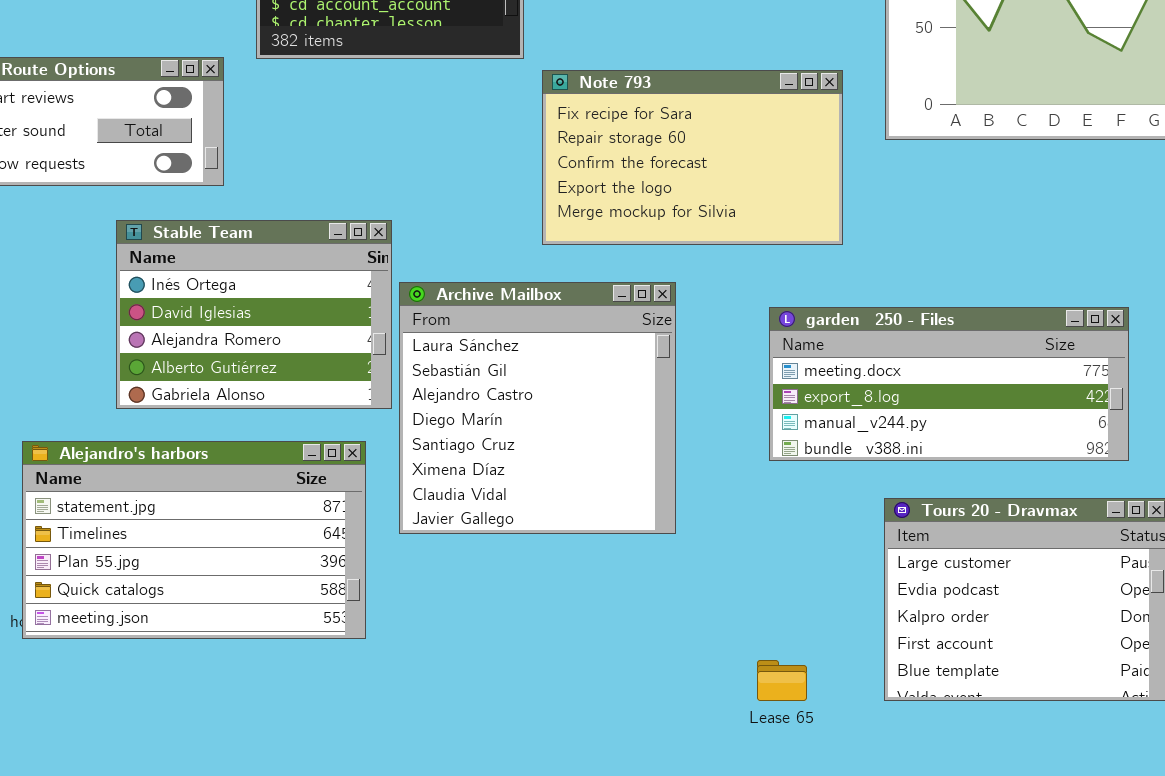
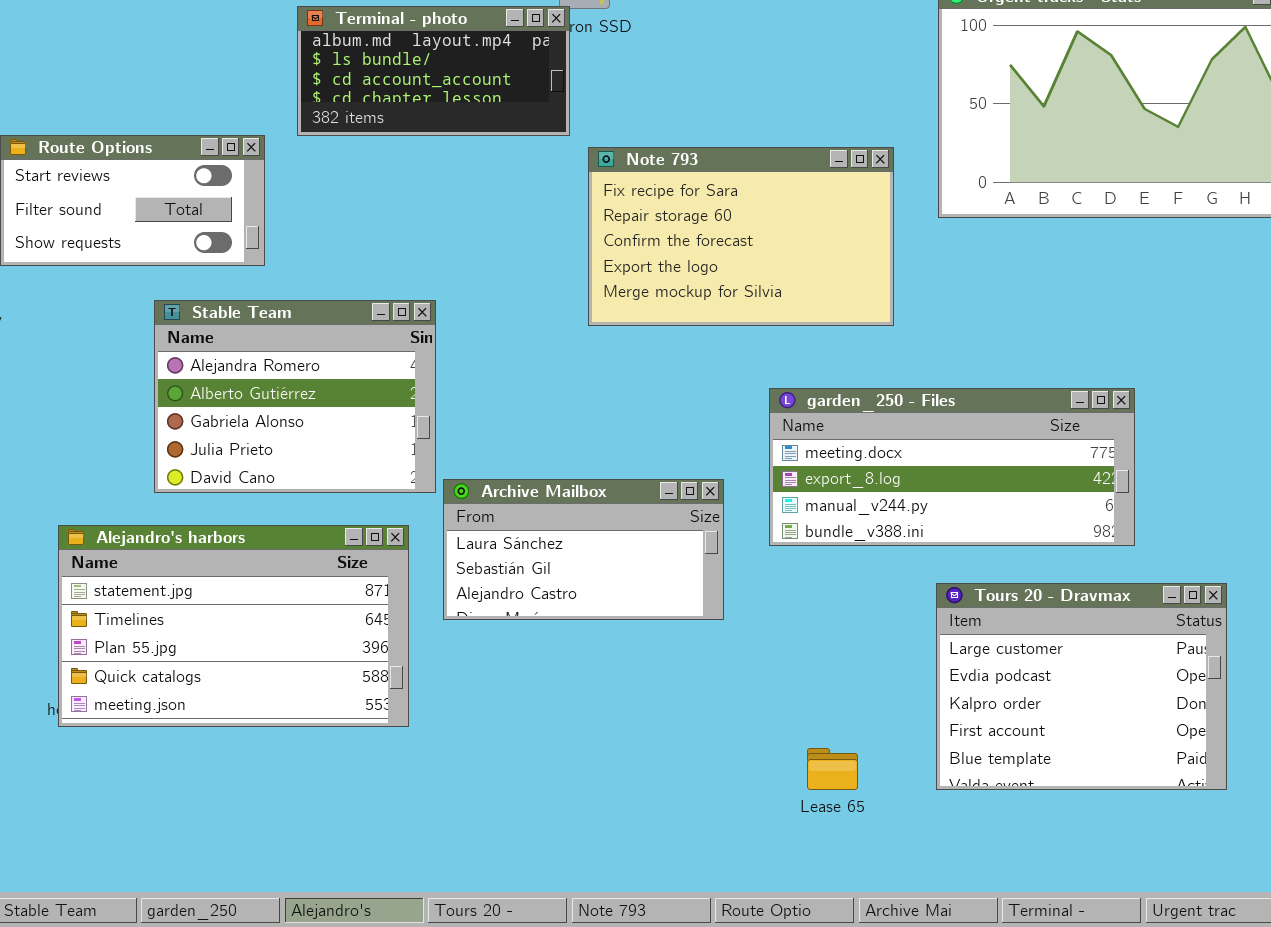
Stable Team: [116,220,392,409] -> [154,300,436,493], scrolled down 2 rows
Archive Mailbox: [399,282,676,534] -> [443,479,724,620], resized
garden_250 - Files: [769,307,1129,461] -> [769,388,1135,546], moved

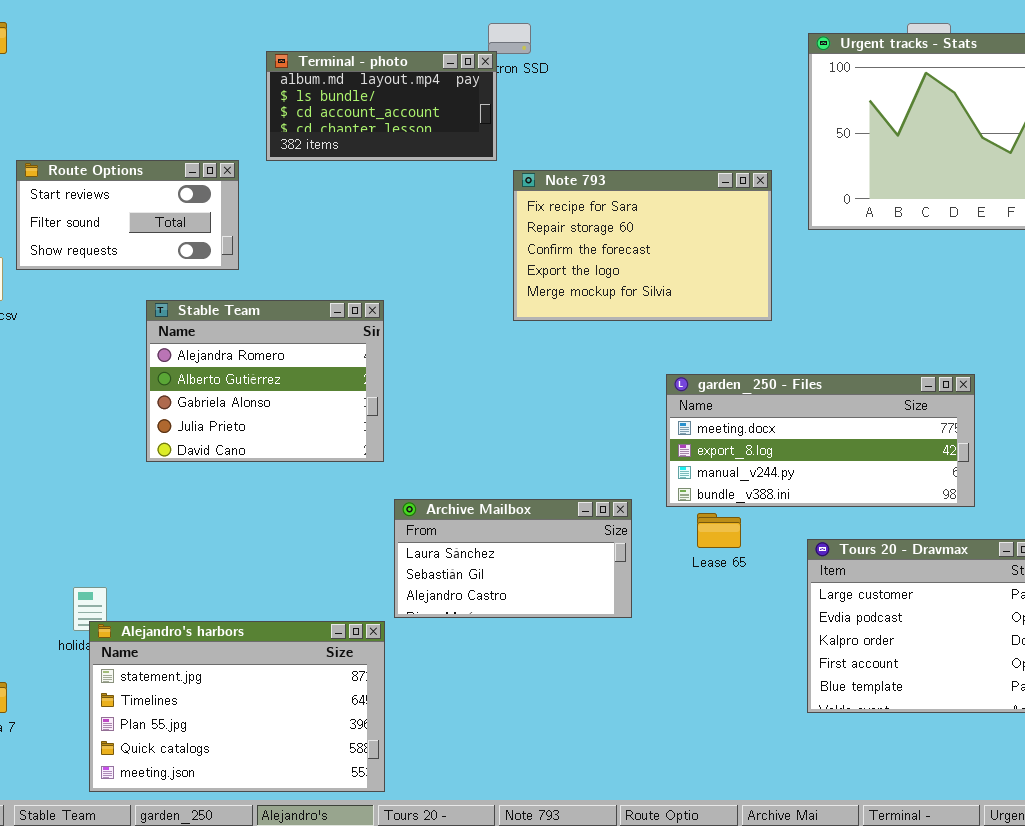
Archive Mailbox: [443,479,724,620] -> [394,499,632,618], moved
Alejandro's harbors: [58,525,409,727] -> [89,621,385,792], moved
Lease 65: [807,748,858,790] -> [697,513,741,548], moved

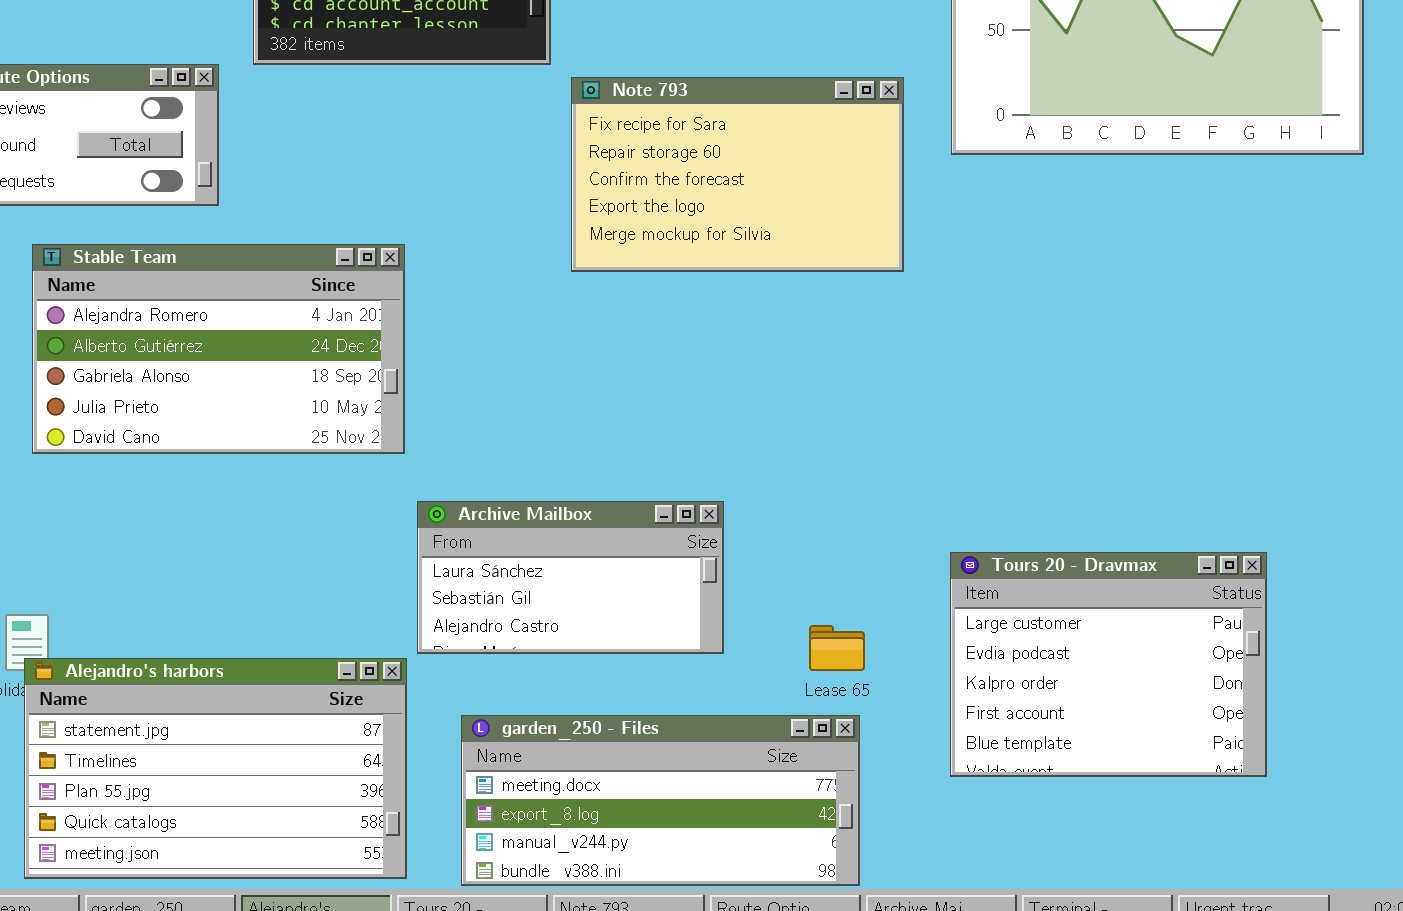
Stable Team: [146,300,384,462] -> [32,244,405,454], resized
garden_250 - Files: [666,374,975,507] -> [461,715,860,886], moved
Lease 65: [697,513,741,548] -> [809,625,865,671], moved

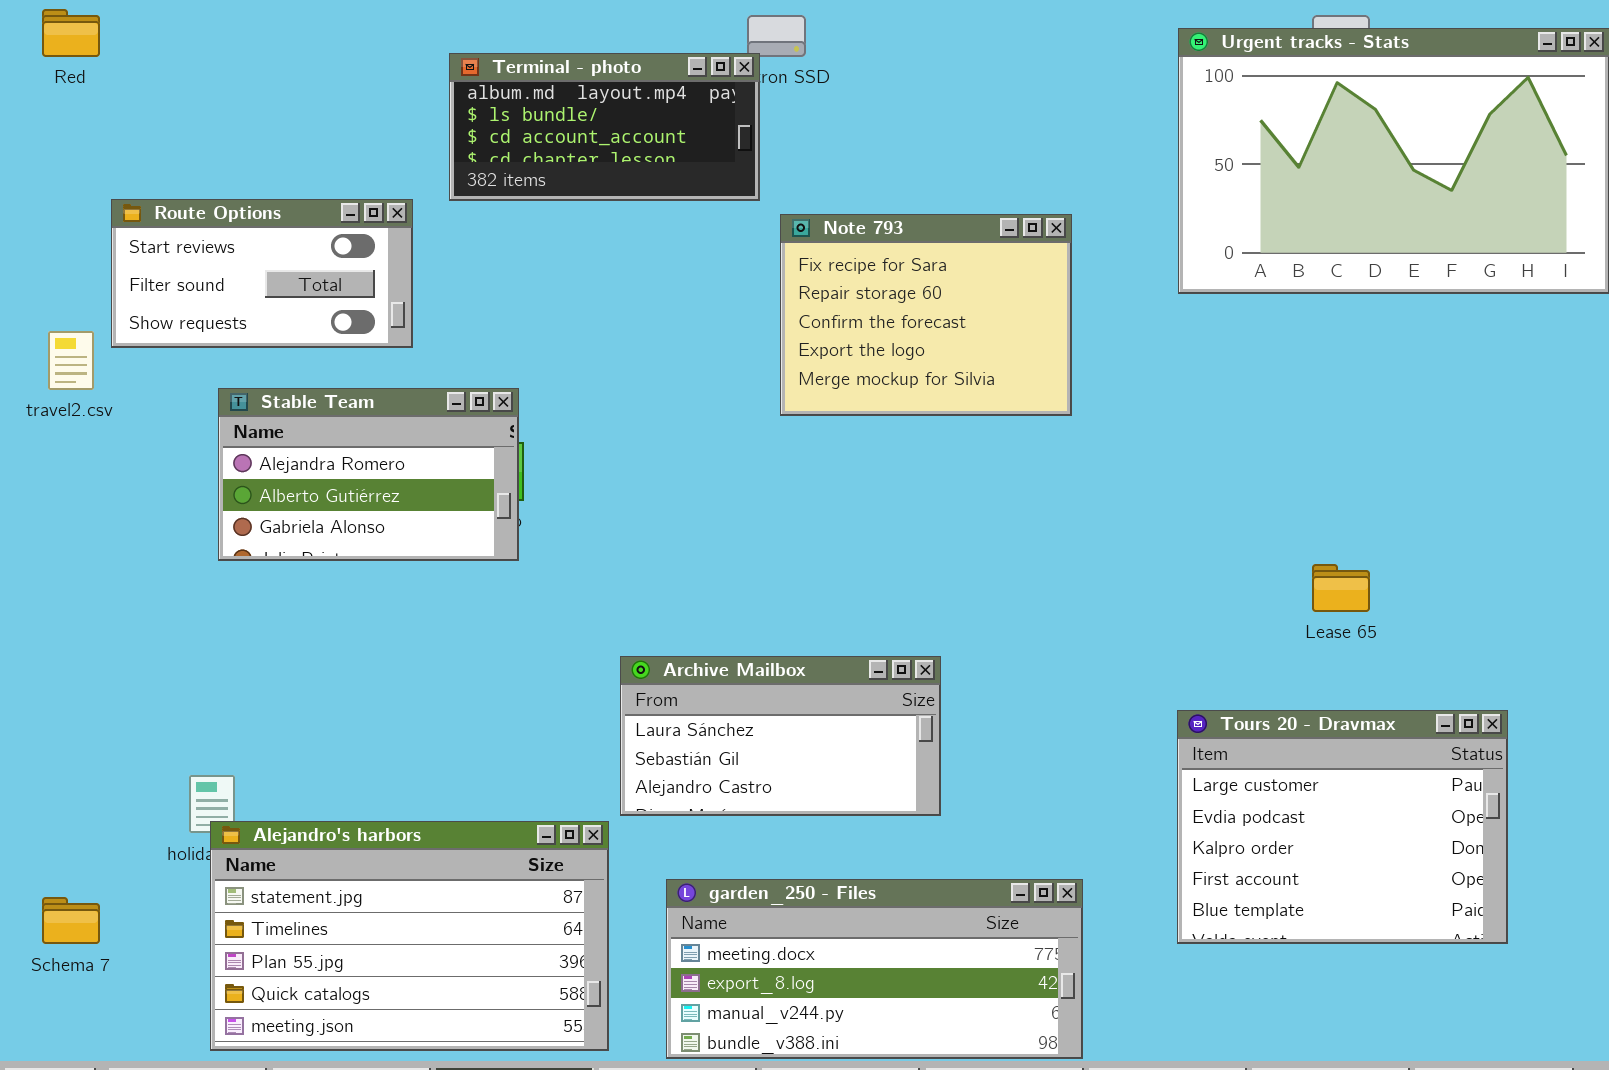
Note 793: [571,77,904,272] -> [780,214,1072,416], resized
Stable Team: [32,244,405,454] -> [218,388,519,561], resized
Lease 65: [809,625,865,671] -> [1312,564,1370,612], moved

